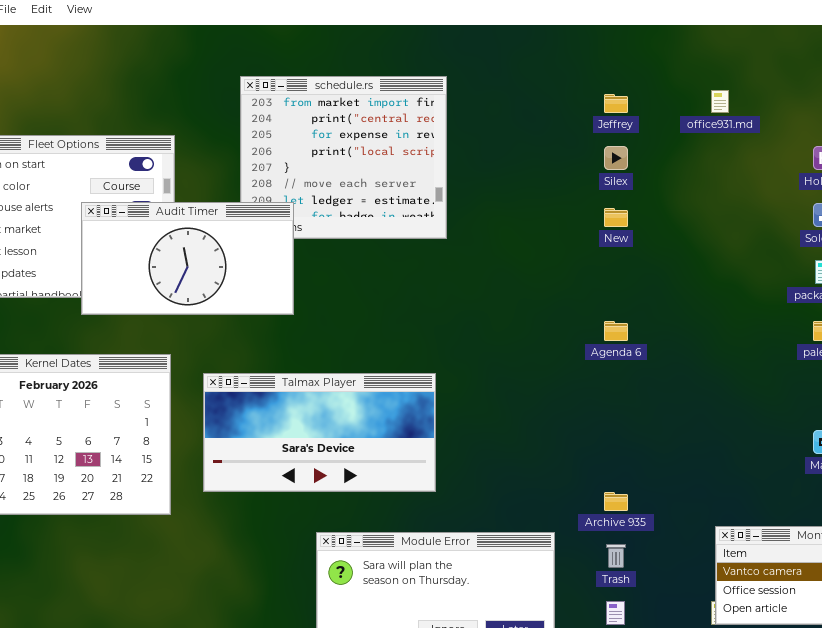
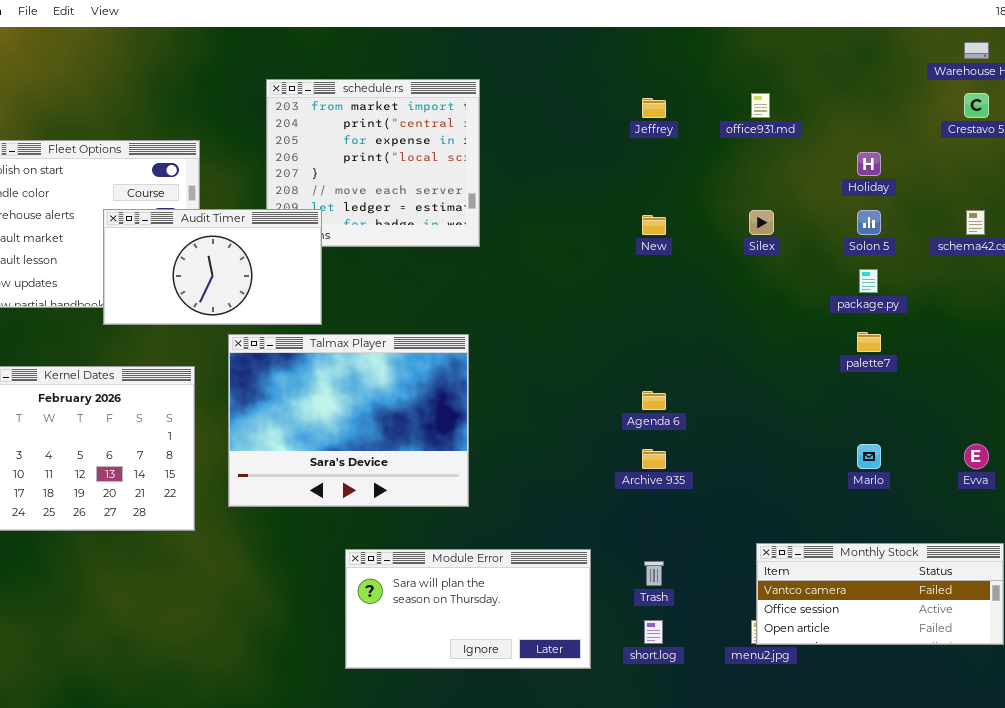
Silex: [604,146,628,170] -> [749,210,774,235], moved
Agenda 6: [604,321,628,341] -> [642,391,666,410], moved
Talmax Player: [203,373,436,492] -> [228,334,469,507], resized
Archive 935: [604,492,628,511] -> [642,449,666,469], moved

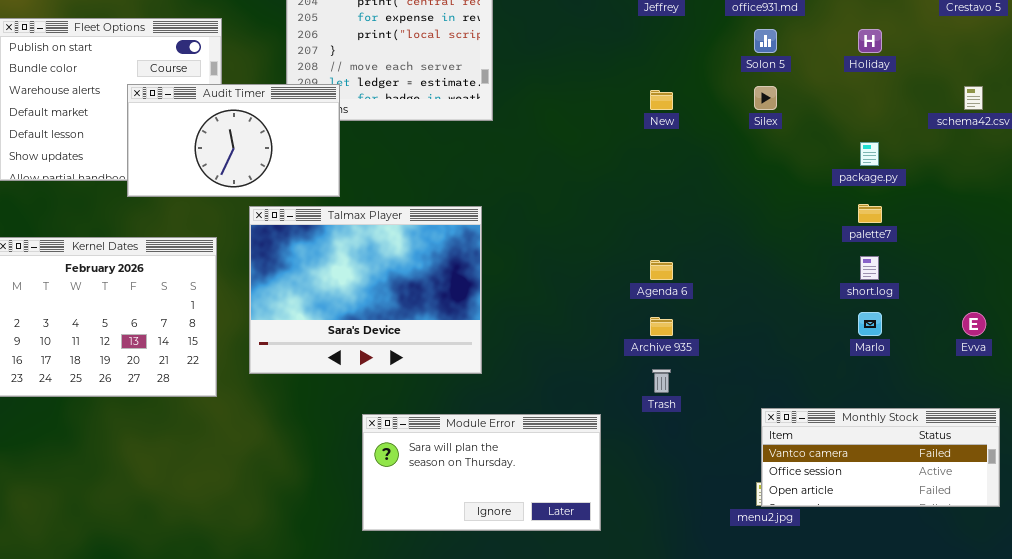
Solon 5: [857,210,881,235] -> [754,29,777,53], moved
Trash: [644,561,664,586] -> [652,369,671,393], moved
short.log: [644,620,663,644] -> [860,256,879,280], moved

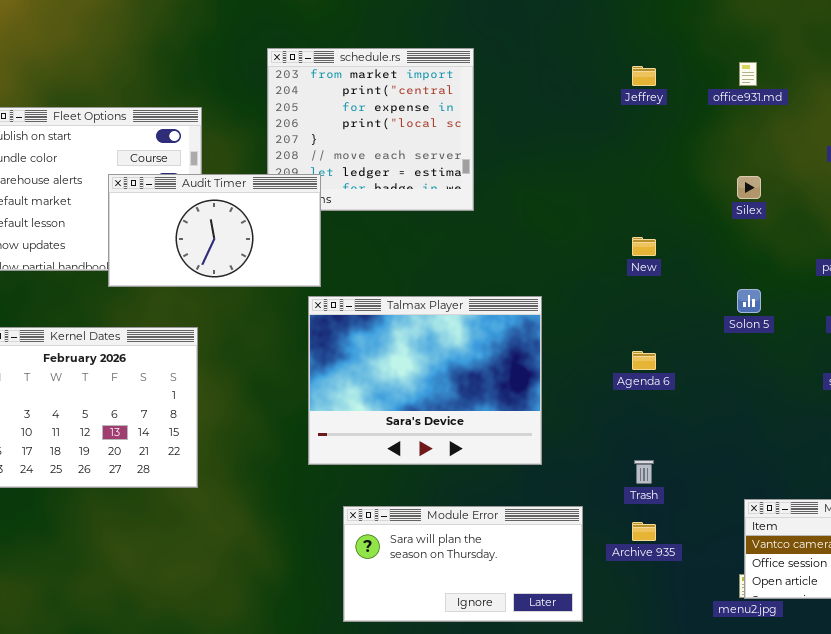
Solon 5: [754,29,777,53] -> [737,289,761,313], moved
New: [650,90,673,110] -> [632,237,656,256], moved
Talmax Player: [249,206,482,374] -> [308,296,542,465], moved
Archive 935: [650,317,673,336] -> [632,522,656,541], moved

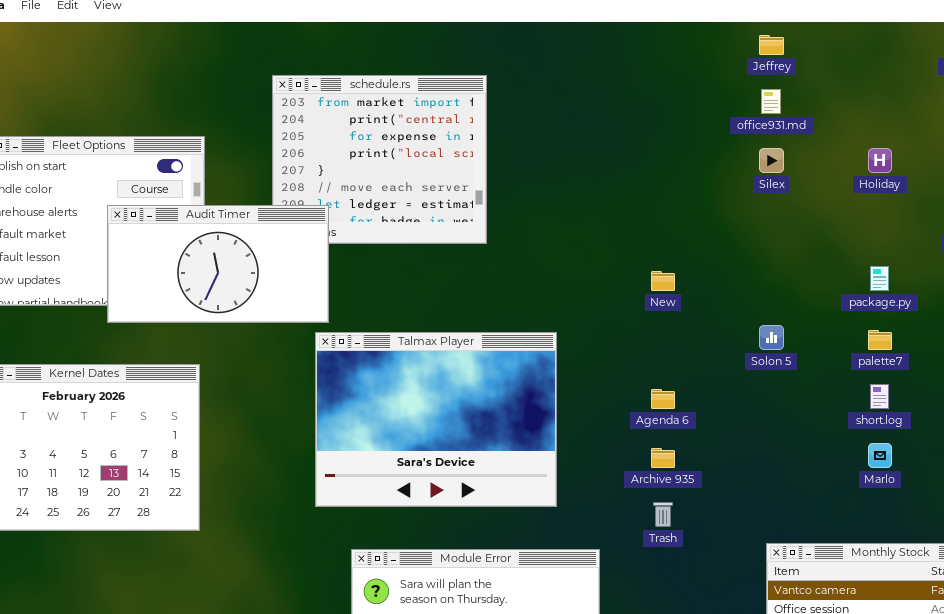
Jeffrey: [632,66,656,86] -> [759,35,784,55], moved
Silex: [737,176,761,199] -> [759,148,784,173], moved
Archive 935: [632,522,656,541] -> [651,448,675,468], moved

